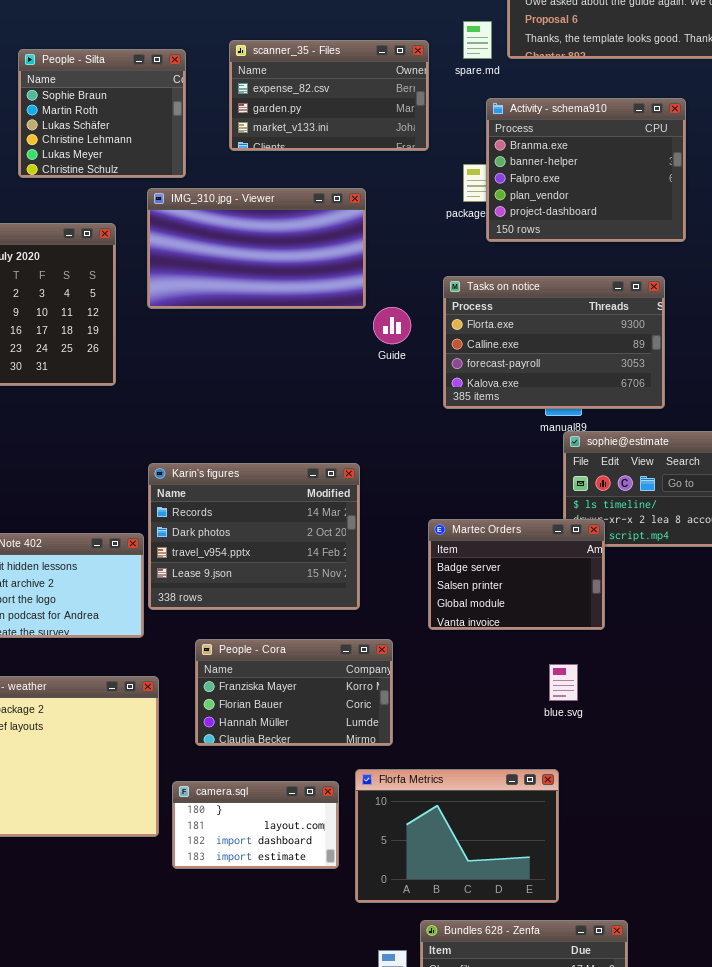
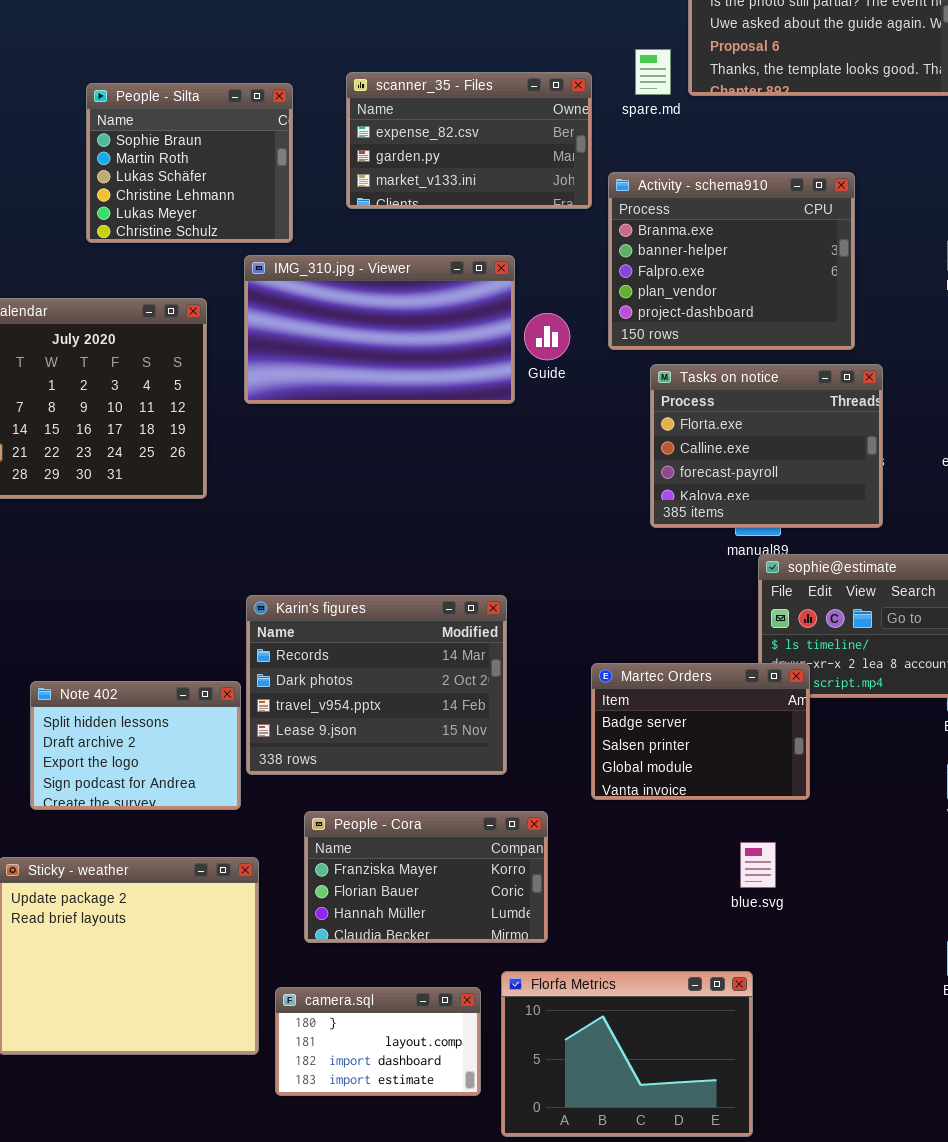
Activity - schema910: [486,98,686,242] -> [608,172,855,350], moved
Tasks on notice: [443,276,665,409] -> [650,364,883,528], resized
Guide: [373,307,411,344] -> [524,313,570,360], moved

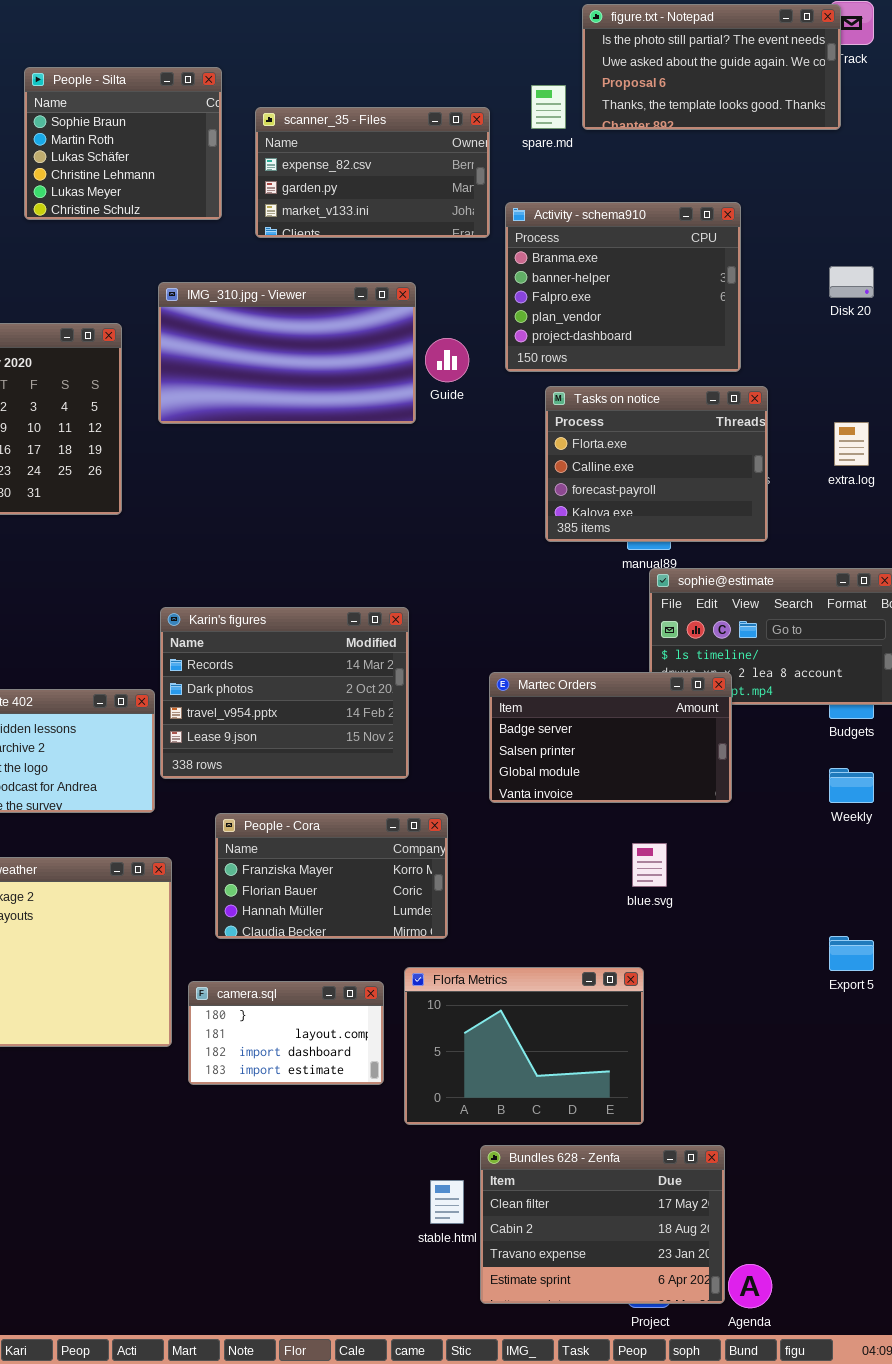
People - Silta: [86,83,293,243] -> [24,67,222,220], moved
Martec Orders: [591,663,810,800] -> [489,672,732,803], resized

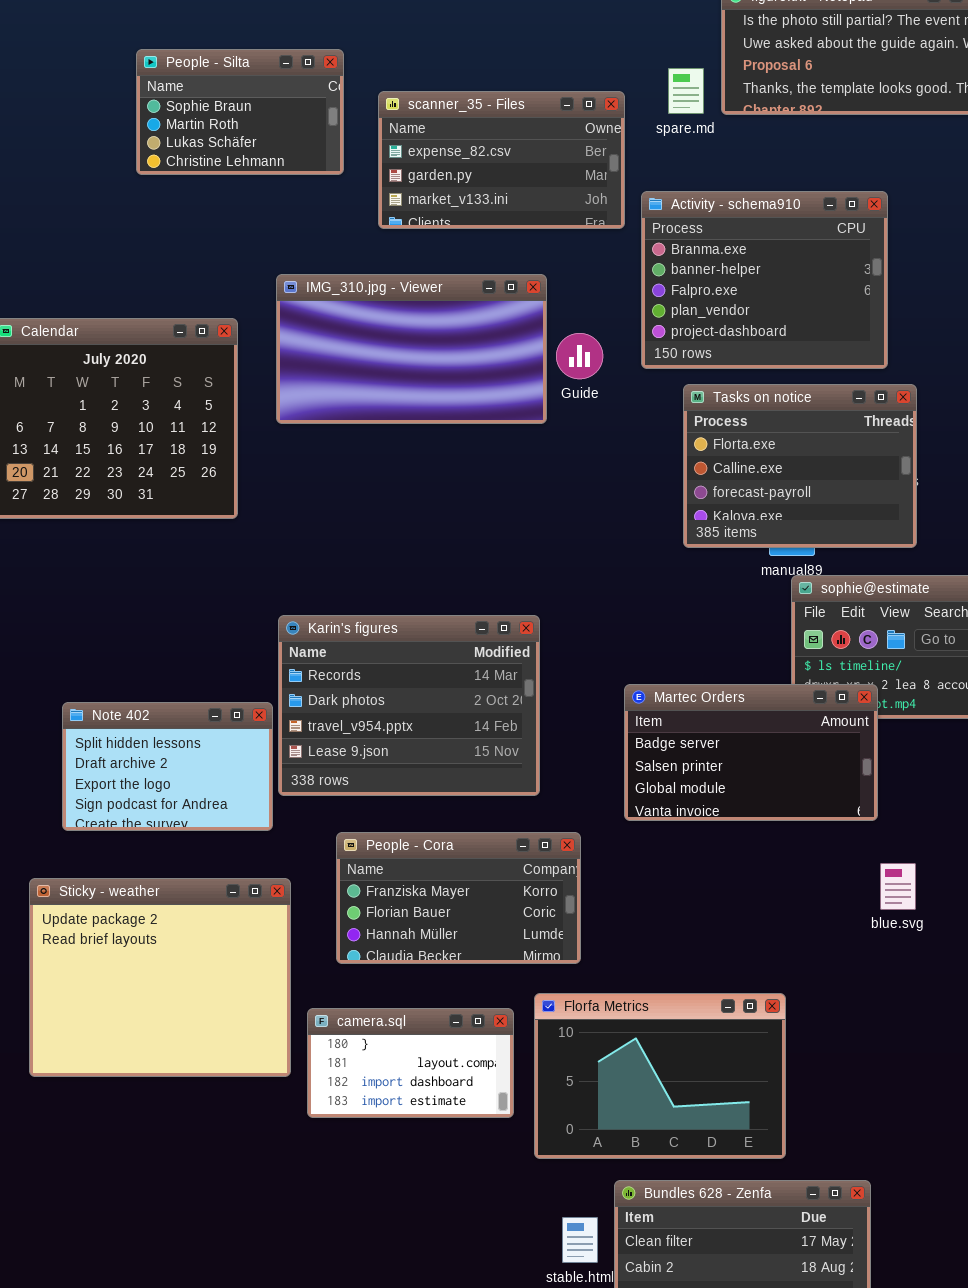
People - Silta: [24,67,222,220] -> [136,49,344,175], resized
blue.svg: [632,843,667,887] -> [880,863,916,910], moved

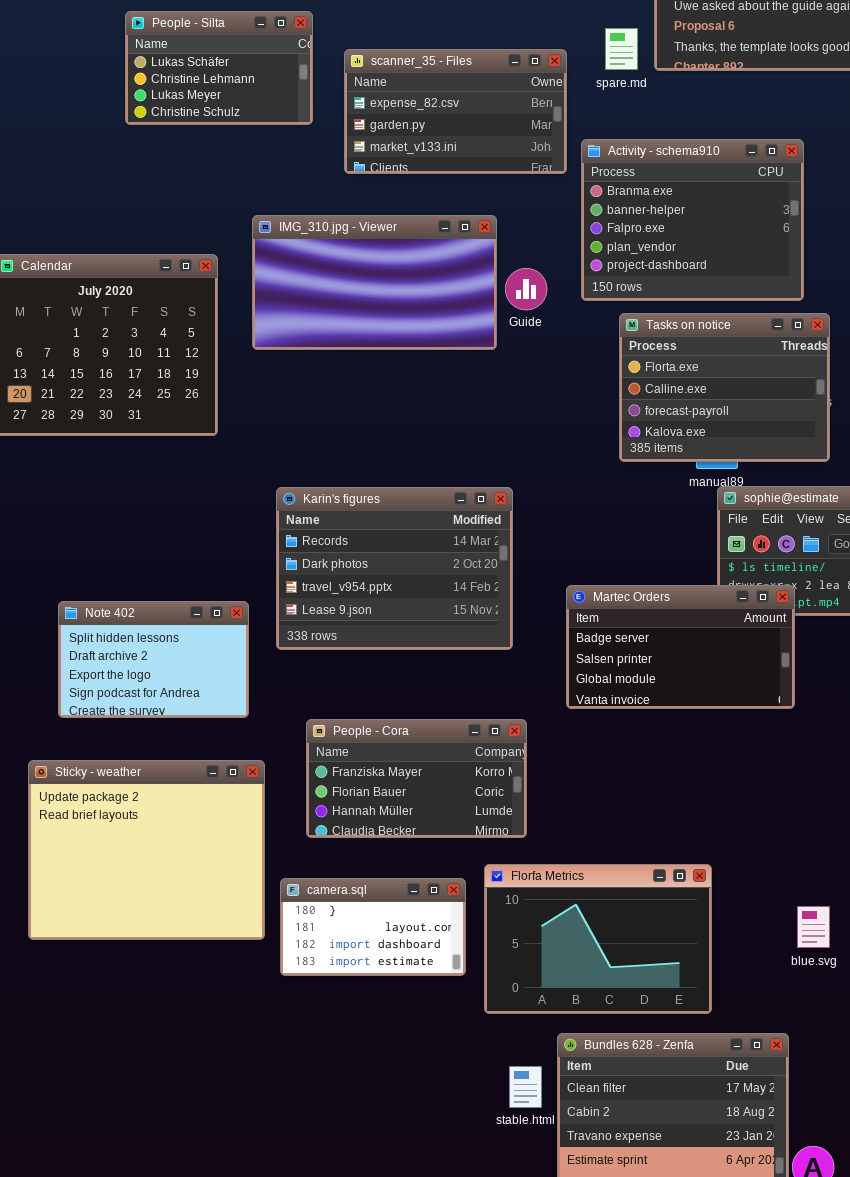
People - Silta: [136,49,344,175] -> [125,11,313,125], scrolled down 2 rows
Karin's figures: [278,615,540,796] -> [276,487,513,650], moved
blue.svg: [880,863,916,910] -> [797,906,830,948], moved

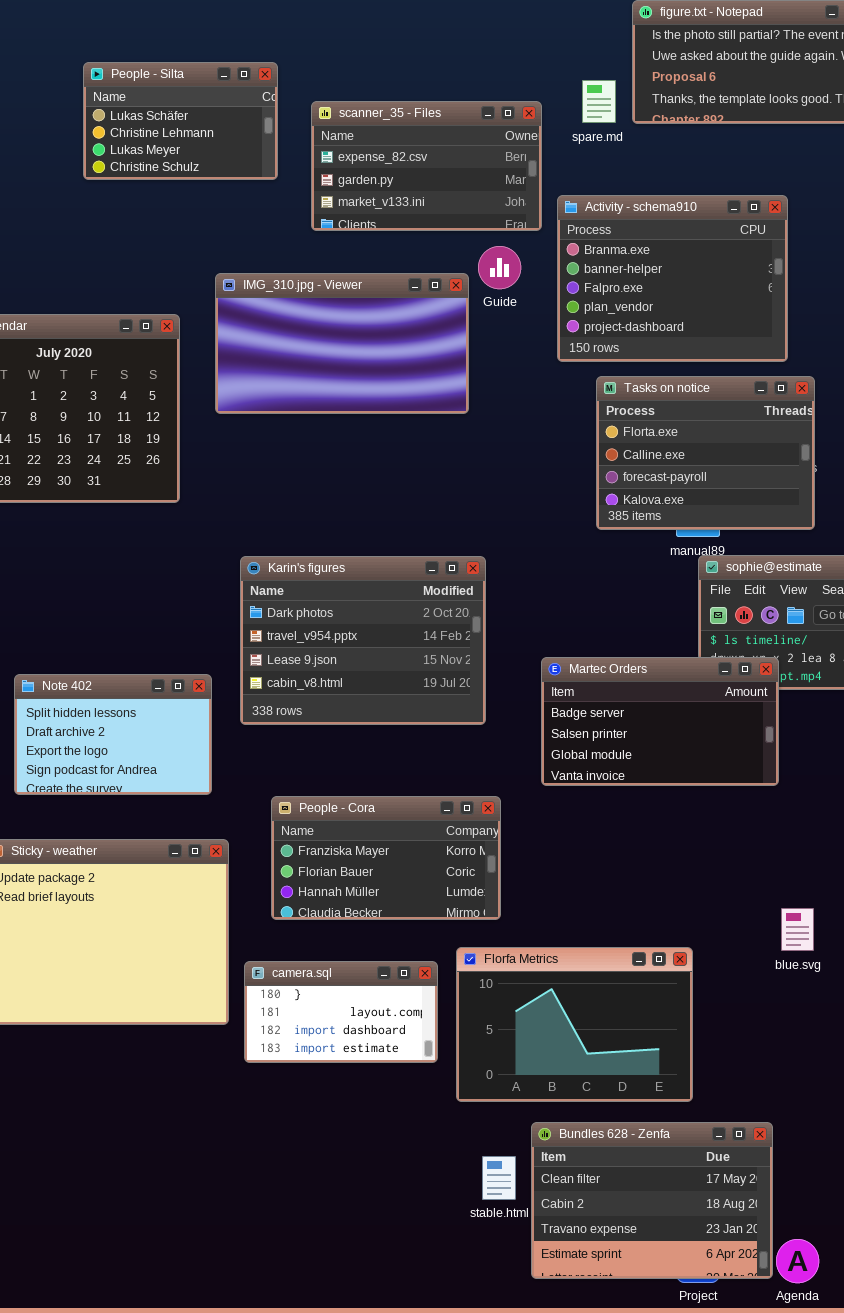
Guide: [505,268,547,310] -> [478,246,521,289], moved
Karin's figures: [276,487,513,650] -> [240,556,486,725], scrolled down 1 row
blue.svg: [797,906,830,948] -> [781,908,814,951], moved

